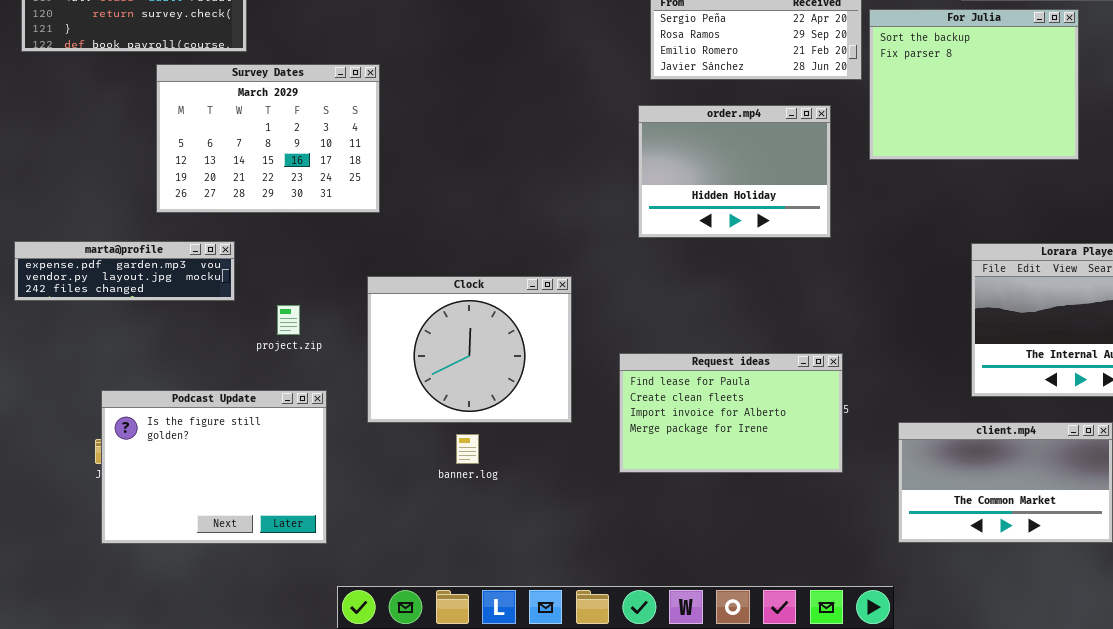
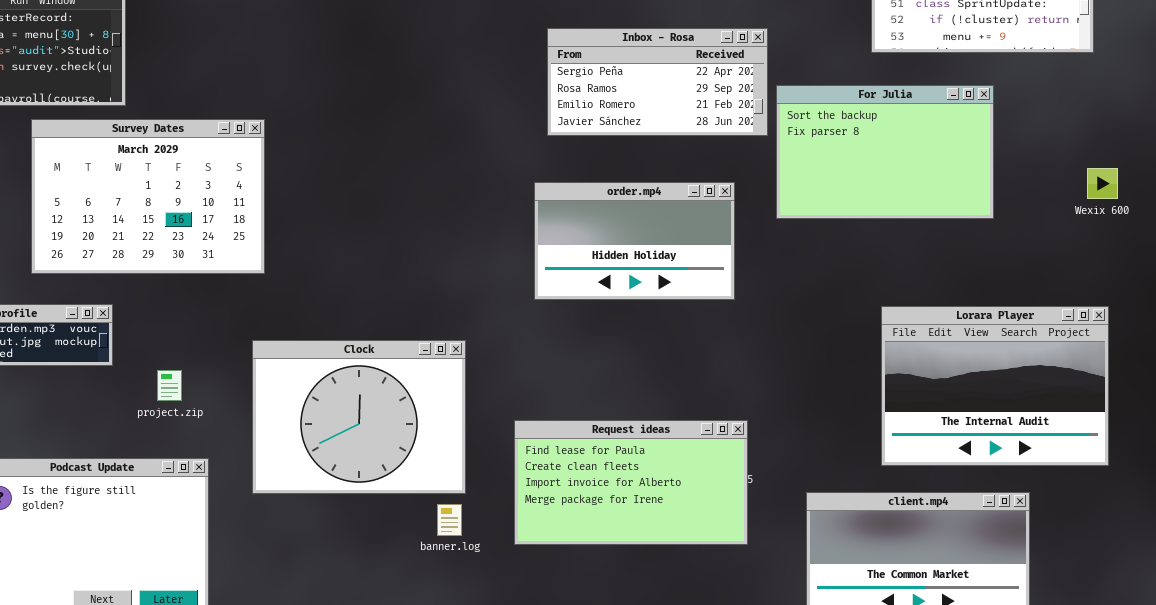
For Julia: [869,9,1079,160] -> [776,85,994,219], resized
order.mp4: [638,105,831,238] -> [534,182,735,300], resized
banner.log: [456,434,479,464] -> [437,504,462,536], moved

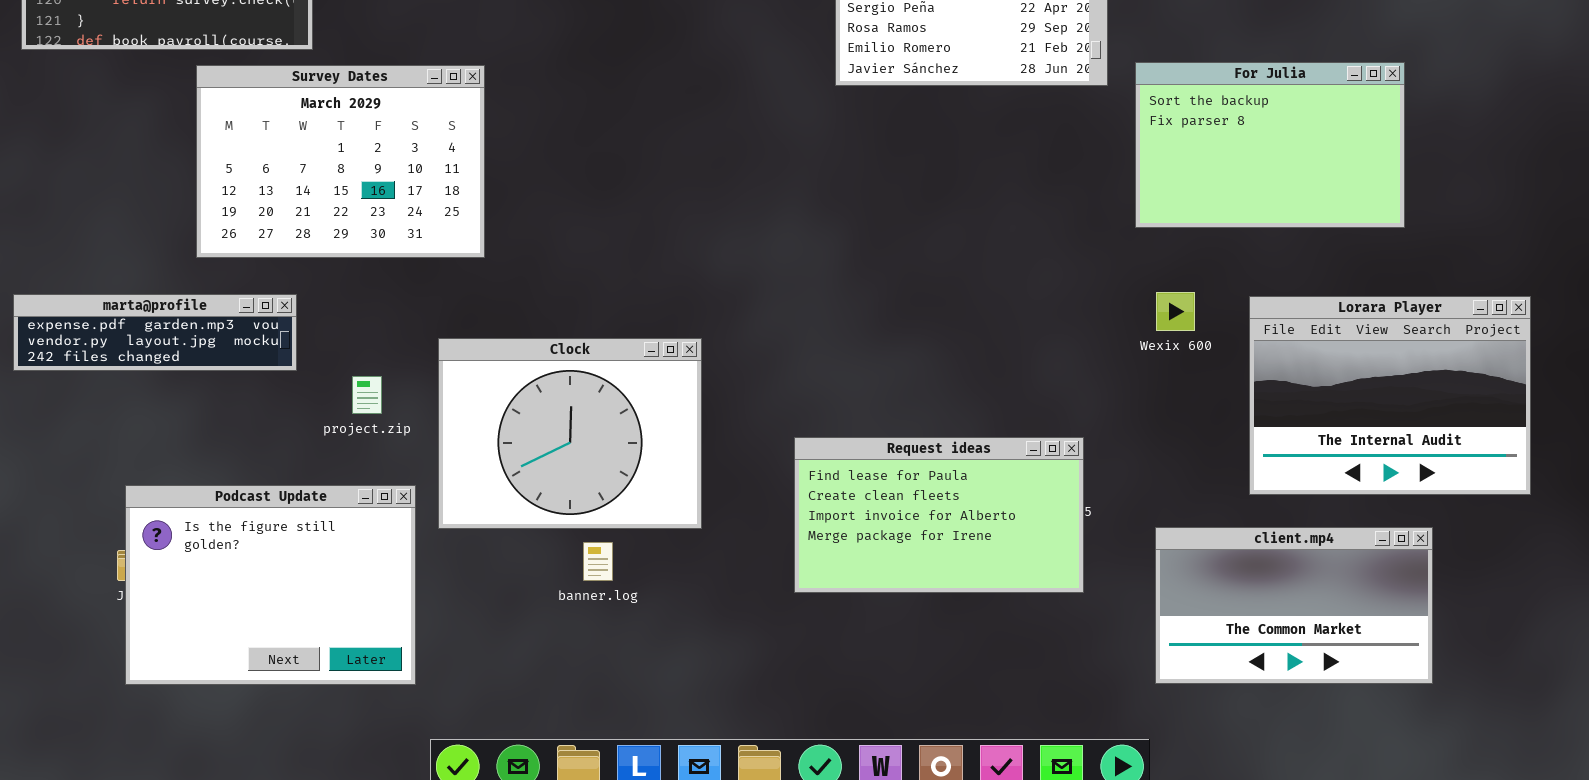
For Julia: [776,85,994,219] -> [1135,62,1405,228], moved
Wexix 600: [1087,168,1118,199] -> [1156,292,1195,331], moved
order.mp4: [534,182,735,300] -> none, closed
Clock: [252,340,466,494] -> [438,338,702,529], moved
banner.log: [437,504,462,536] -> [583,542,613,581], moved

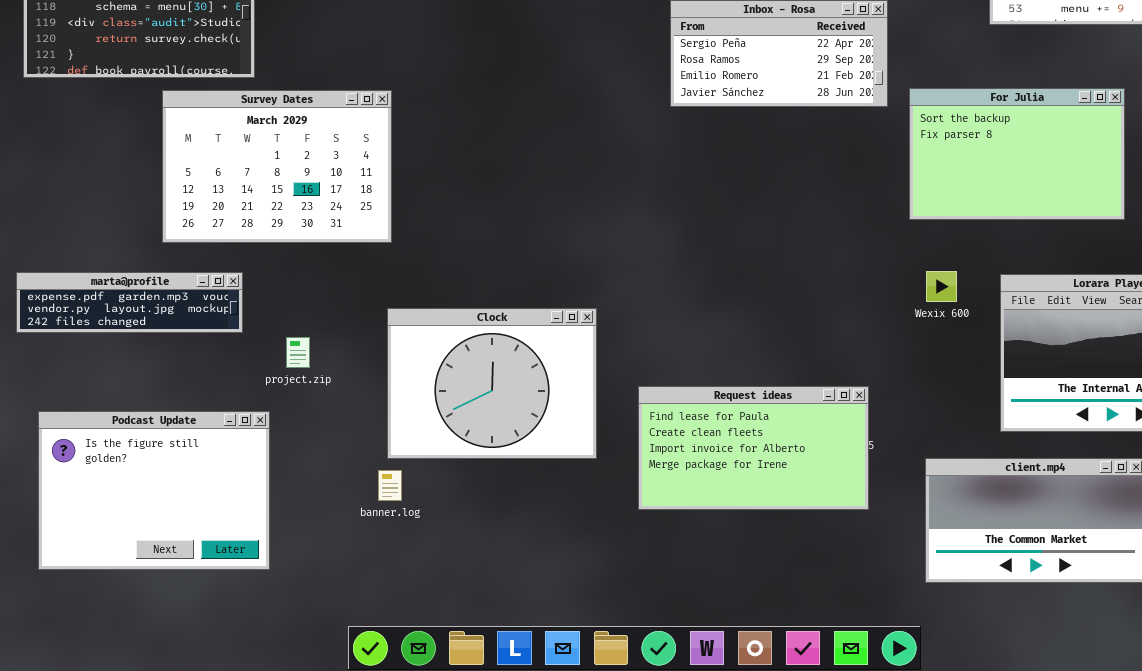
Clock: [438,338,702,529] -> [387,308,597,459], moved
Podcast Update: [125,485,416,685] -> [38,411,270,570], moved
banner.log: [583,542,613,581] -> [378,470,402,501], moved

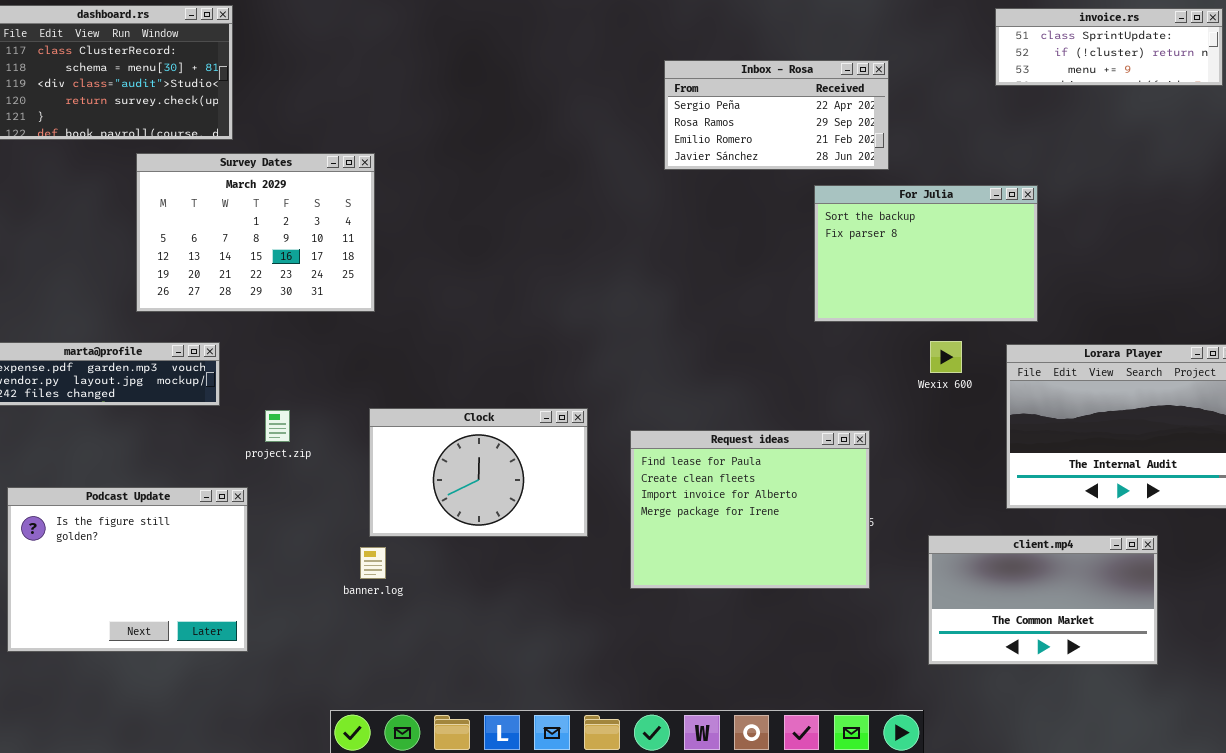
For Julia: [909,88,1125,220] -> [814,185,1038,322], moved
Clock: [387,308,597,459] -> [369,408,588,537], resized
Request ideas: [638,386,869,510] -> [630,430,870,589], resized

